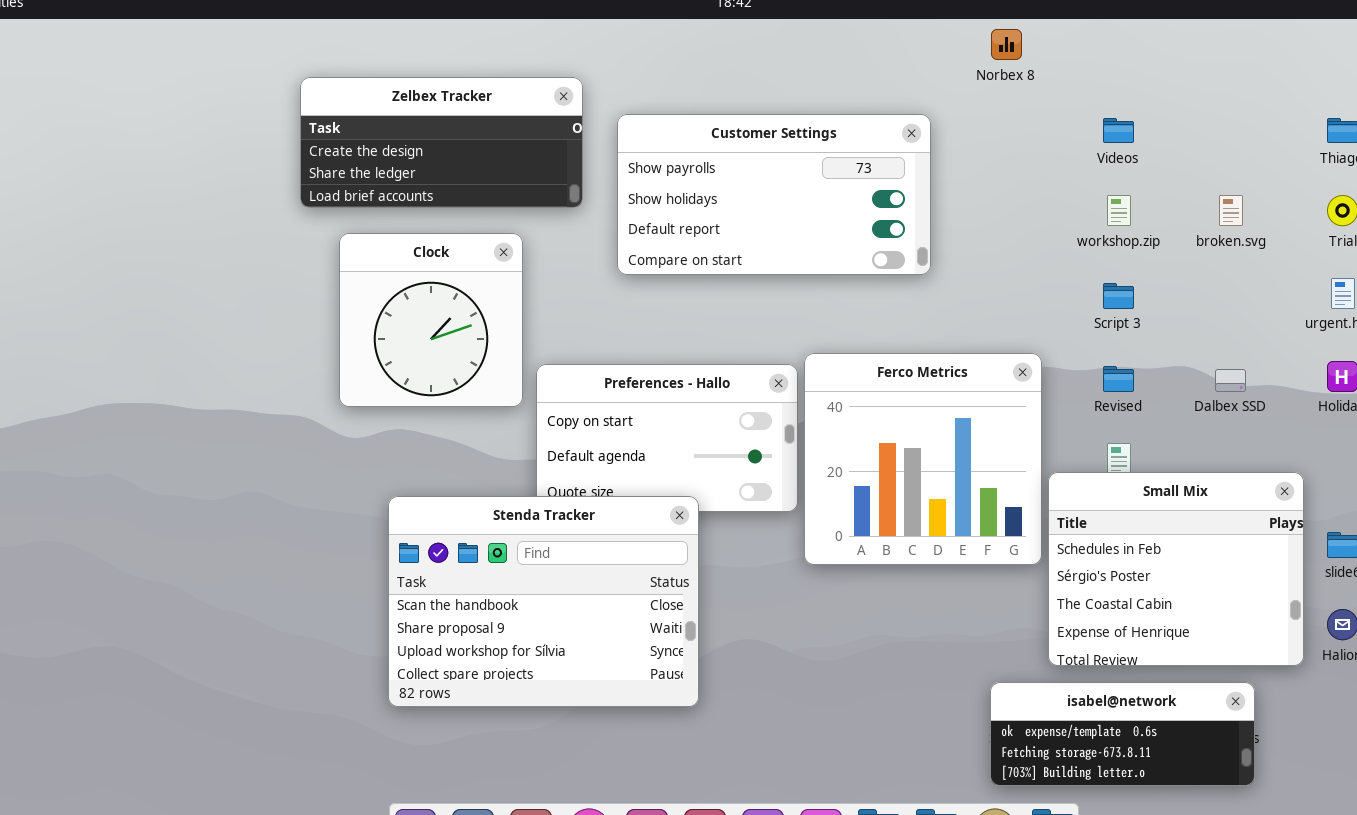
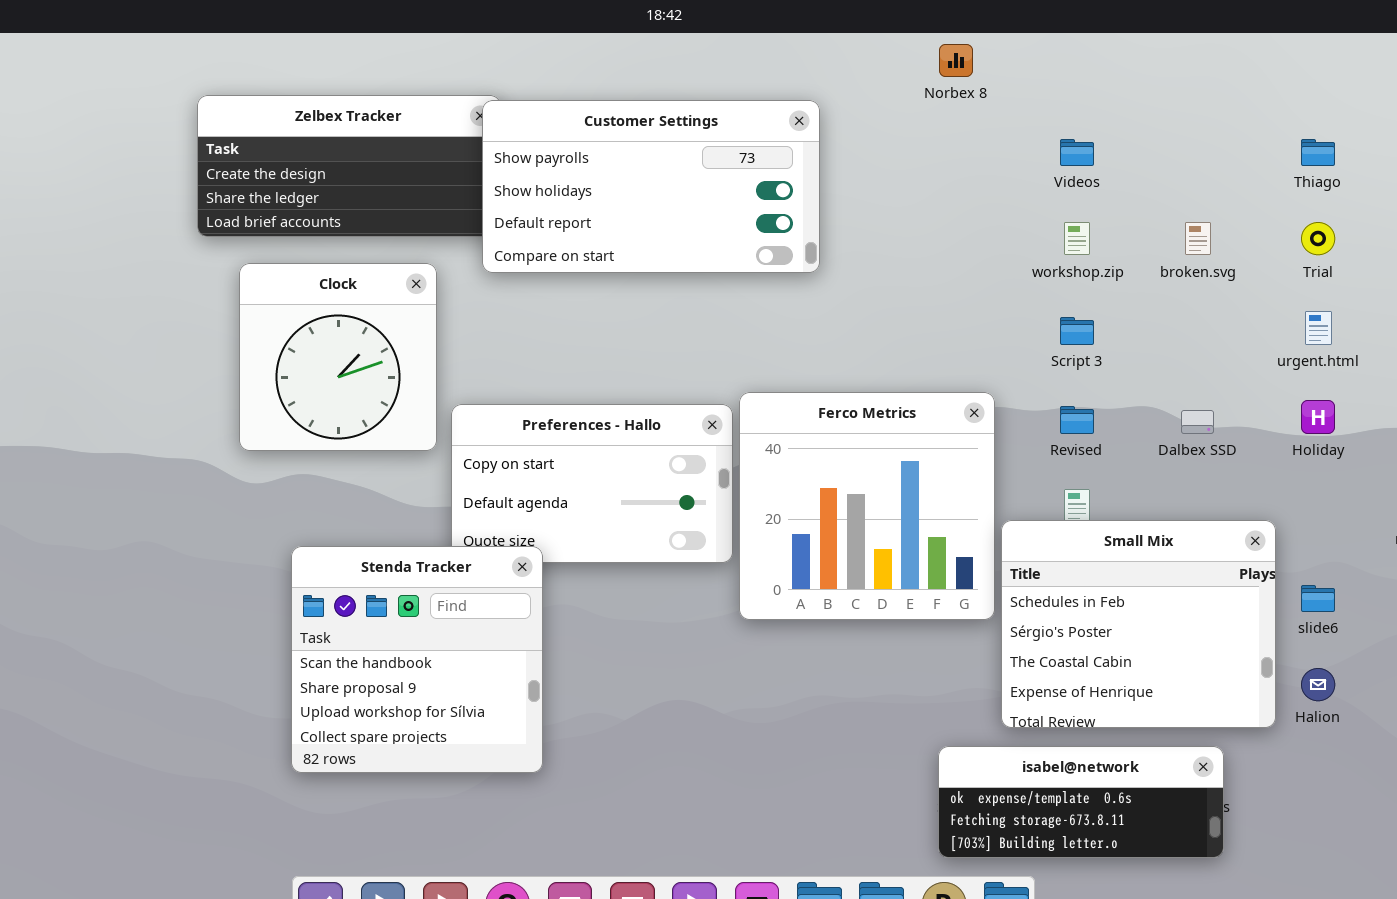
Customer Settings: [617,114,931,275] -> [482,100,820,273], moved
Stenda Tracker: [388,496,699,707] -> [291,546,543,773], resized

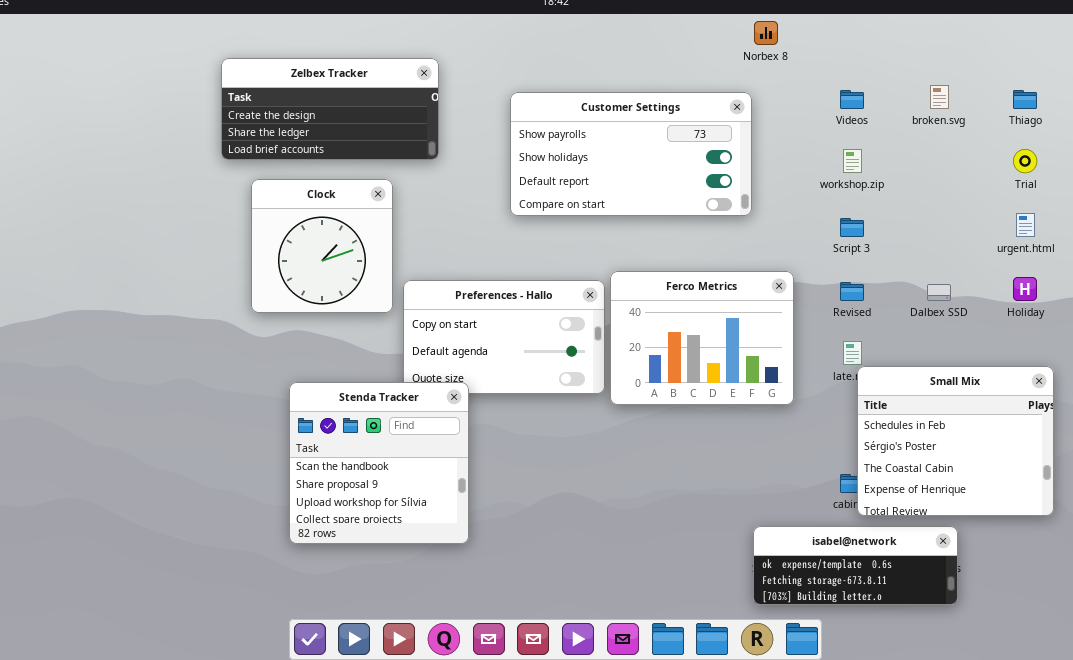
Customer Settings: [482,100,820,273] -> [510,92,752,216], moved
broken.svg: [1185,222,1211,255] -> [930,85,949,109], moved
Ferco Metrics: [739,392,995,620] -> [610,271,794,405], resized
Small Mix: [1001,520,1276,728] -> [857,366,1054,516], moved

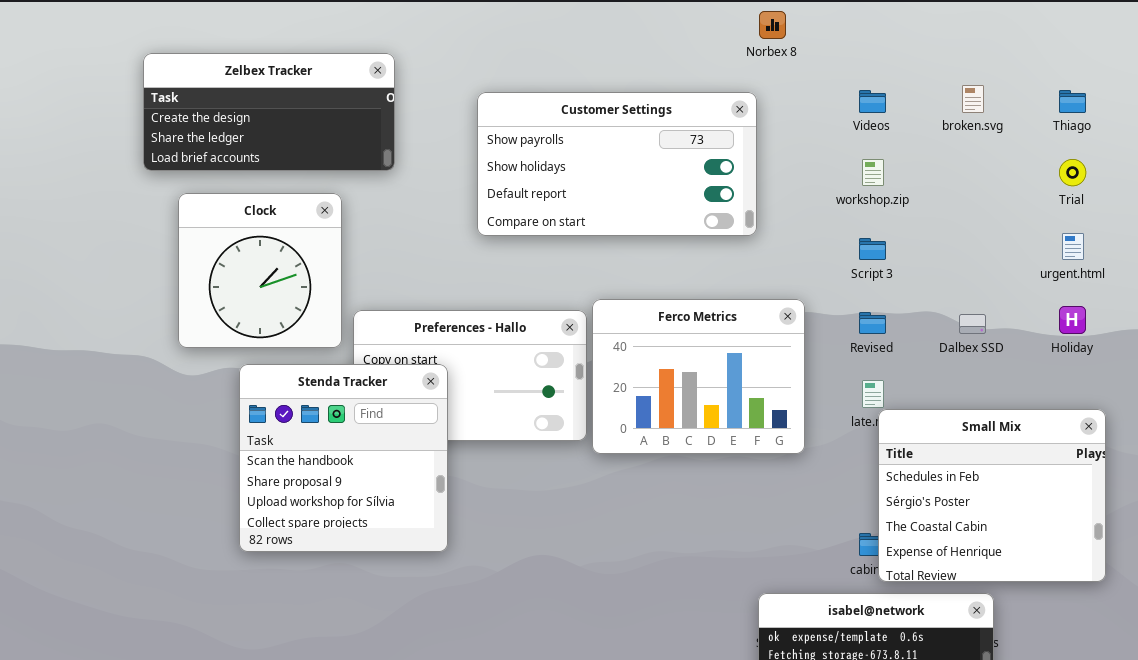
Stenda Tracker: [289,382,469,544] -> [239,364,448,552], moved

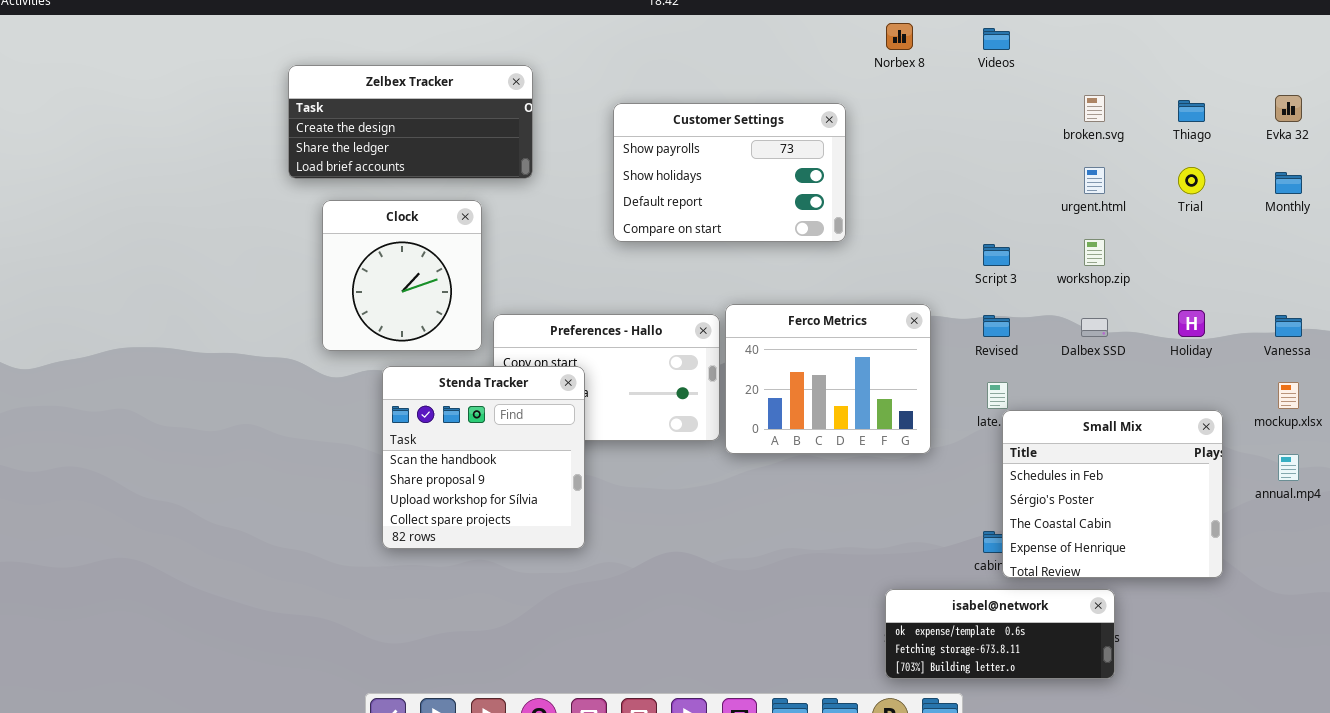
Videos: [859,90,886,113] -> [983,28,1010,50], moved
Customer Settings: [477,92,757,236] -> [613,103,846,242], resized
workshop.zip: [862,159,884,186] -> [1084,239,1105,266], moved
urgent.html: [1062,233,1084,260] -> [1084,167,1105,194], moved

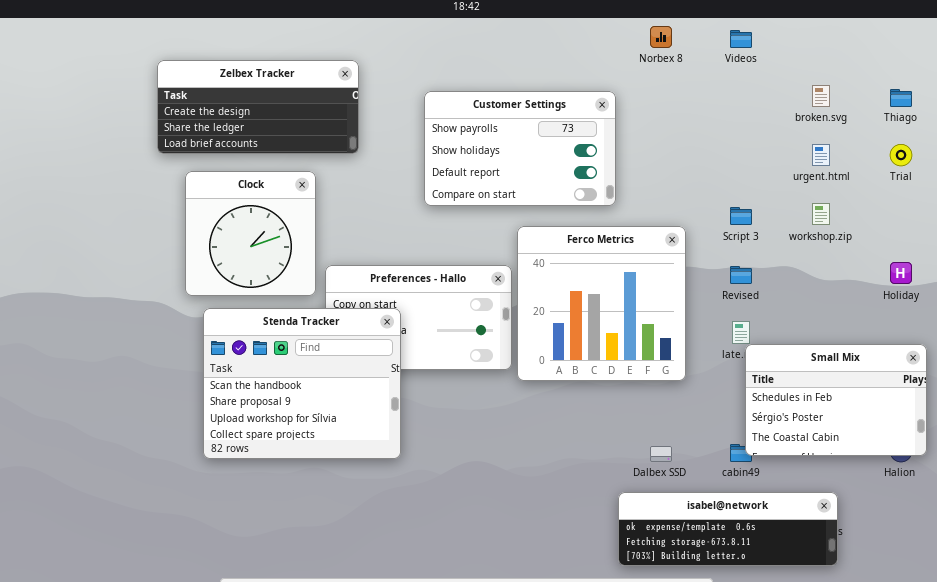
Ferco Metrics: [725,304,931,454] -> [517,226,686,381], resized
Dalbex SSD: [1081,318,1108,337] -> [650,446,672,462], moved
Stenda Tracker: [382,366,585,549] -> [203,308,401,459], resized
Small Mix: [1002,410,1223,578] -> [745,344,927,456], resized
isabel@network: [885,589,1115,679] -> [618,492,838,566], resized

